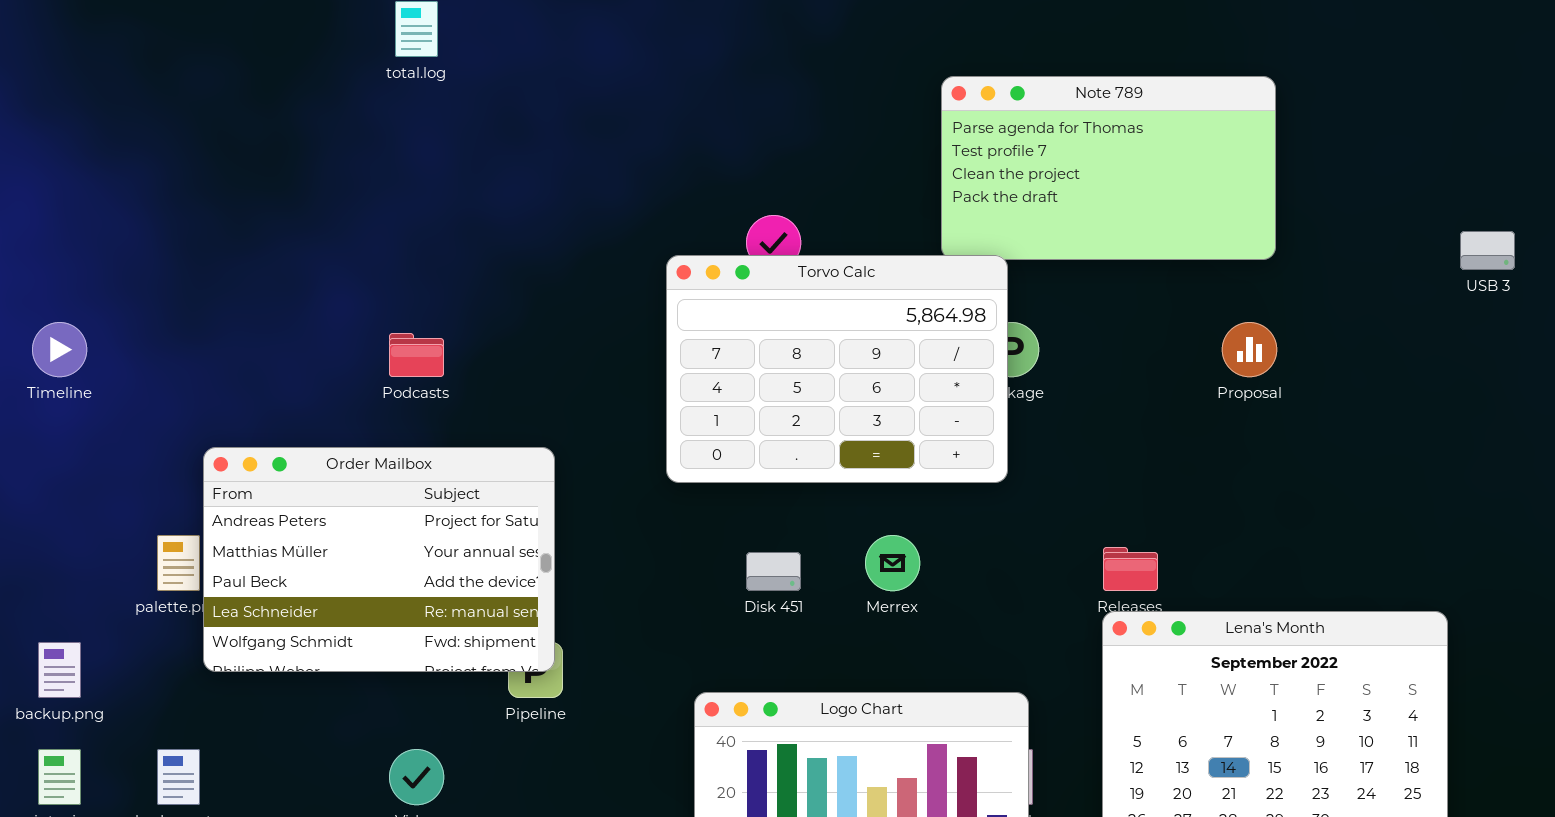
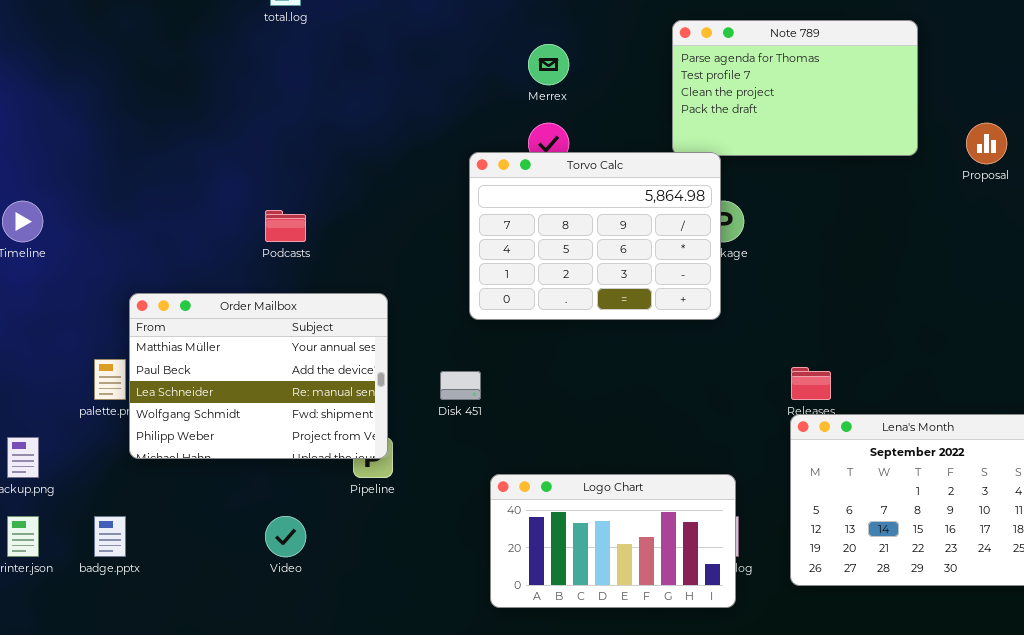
Proposal: [1222,322,1277,377] -> [966,123,1007,164], moved
Order Mailbox: [203,447,555,672] -> [129,293,388,459], scrolled down 1 row
Merrex: [865,535,920,591] -> [528,44,569,85], moved
Disk 451: [746,552,801,591] -> [440,371,481,400], moved

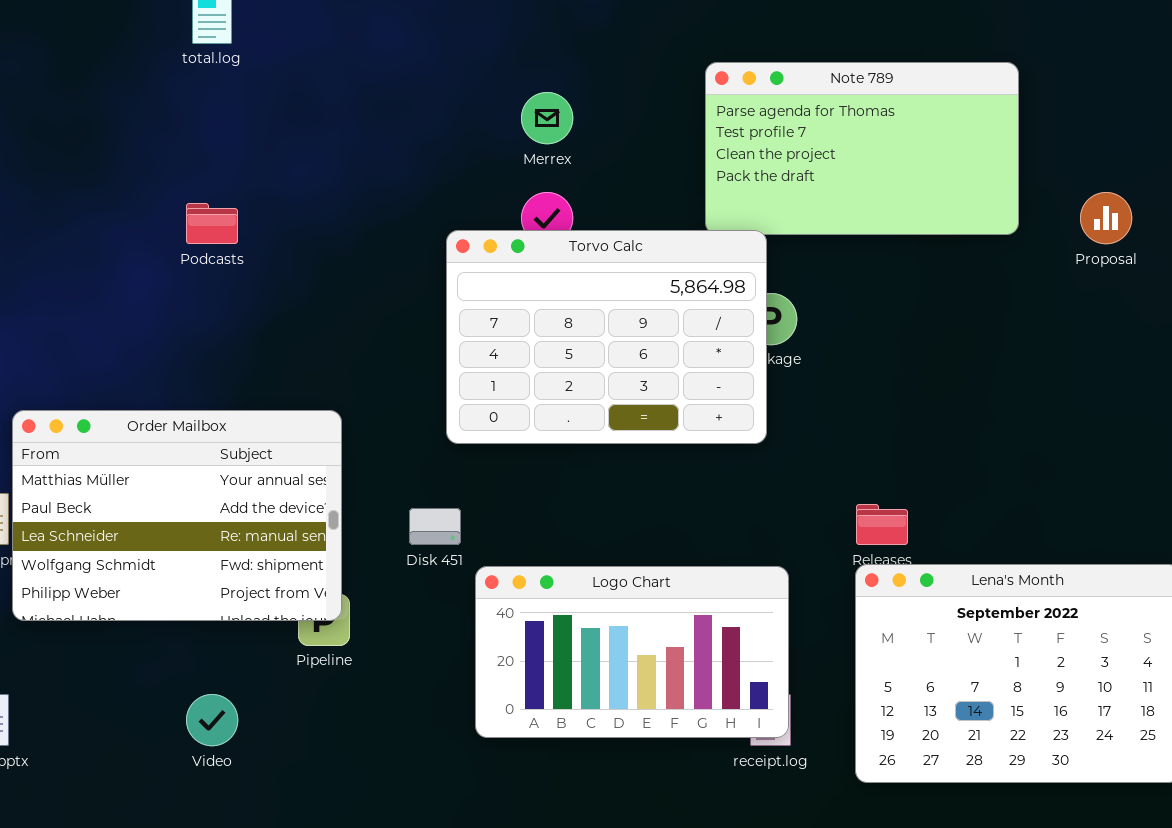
Podcasts: [265,210,306,242] -> [186,203,238,244], moved
Logo Chart: [490,474,736,608] -> [475,566,789,738], moved

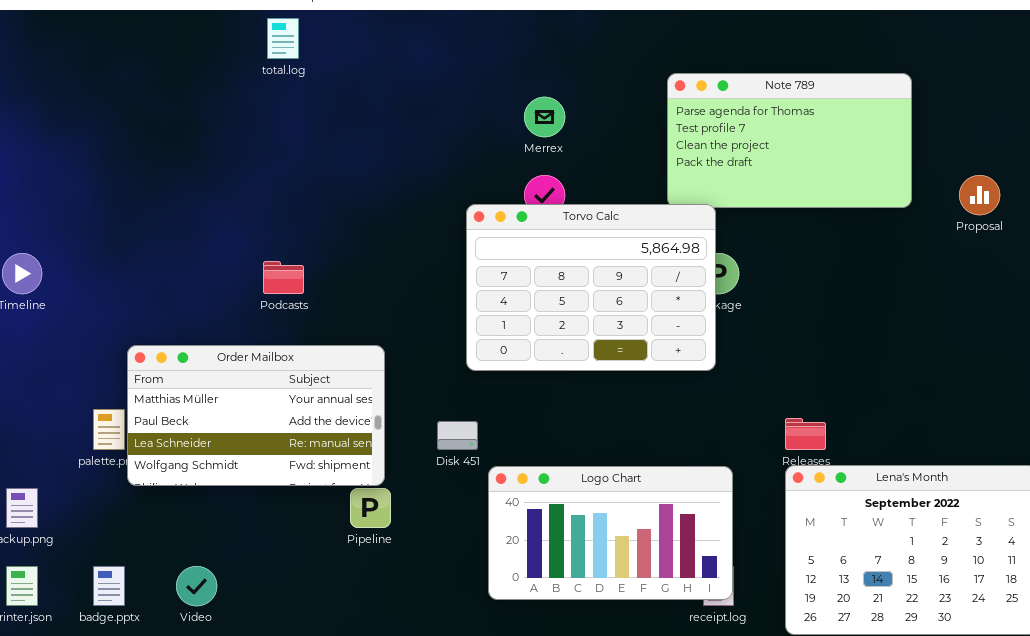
Podcasts: [186,203,238,244] -> [263,261,304,294], moved
Order Mailbox: [12,410,342,621] -> [127,345,385,486], resized
Video: [186,694,238,746] -> [176,566,217,606], moved

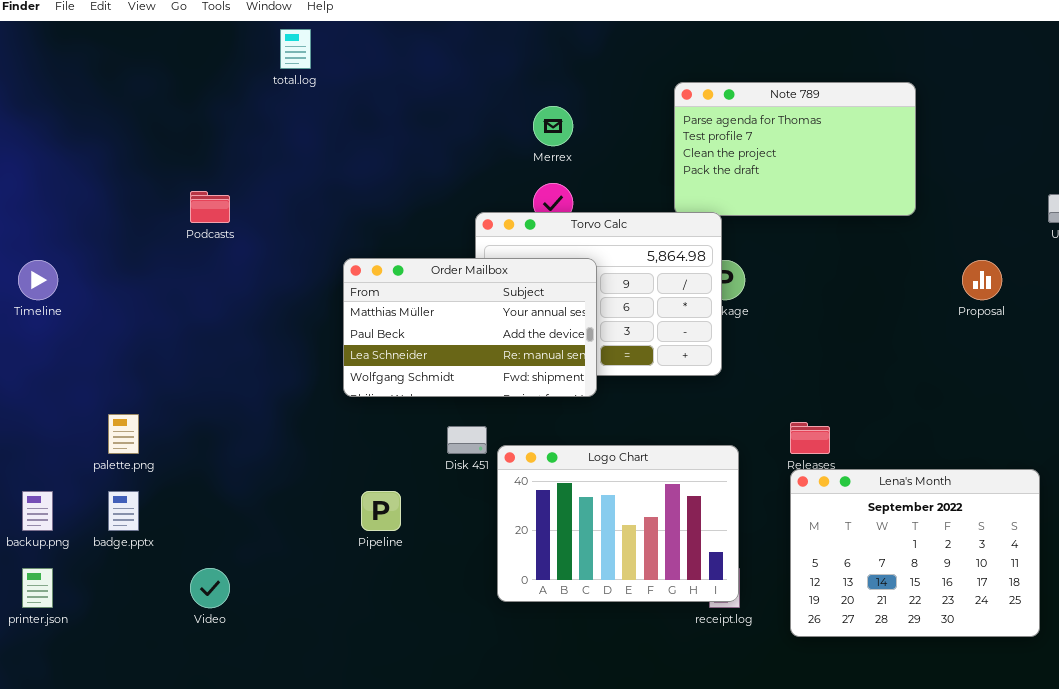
Proposal: [959,175,1000,215] -> [962,260,1002,300], moved
Podcasts: [263,261,304,294] -> [190,191,230,223], moved
Order Mailbox: [127,345,385,486] -> [343,258,597,397], moved
Logo Chart: [488,466,733,600] -> [497,445,739,602], resized
badge.pptx: [93,566,125,606] -> [108,491,139,531], moved

